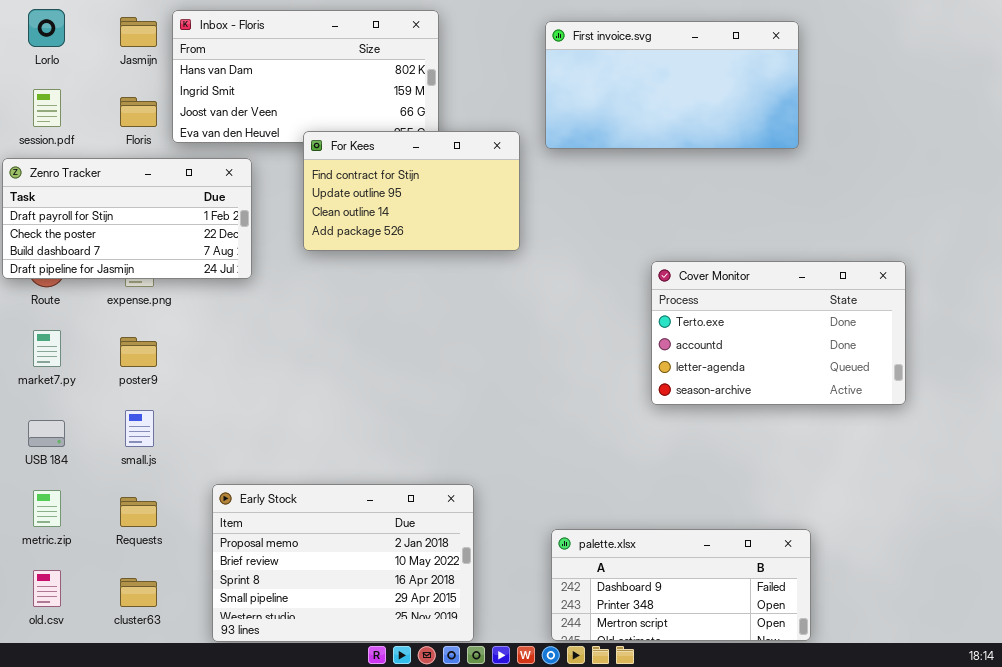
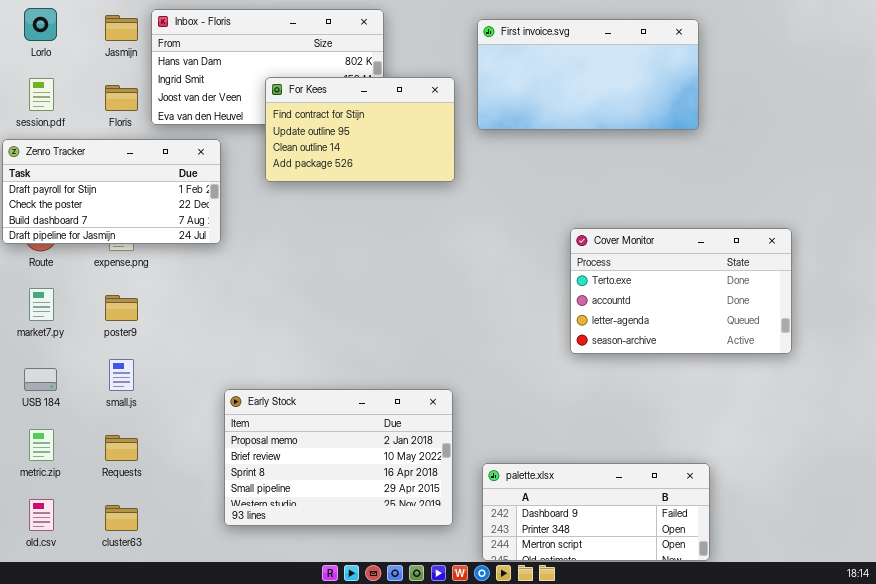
For Kees: [303,131,520,251] -> [265,77,455,182], moved
Early Stock: [212,484,474,642] -> [224,389,453,526], moved

